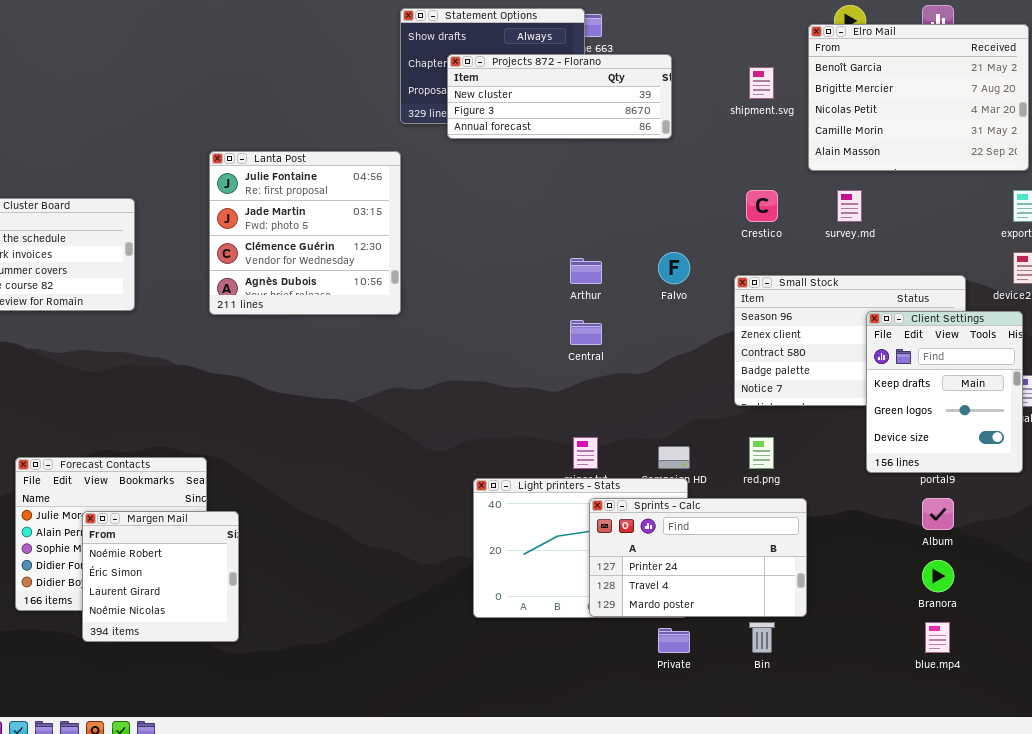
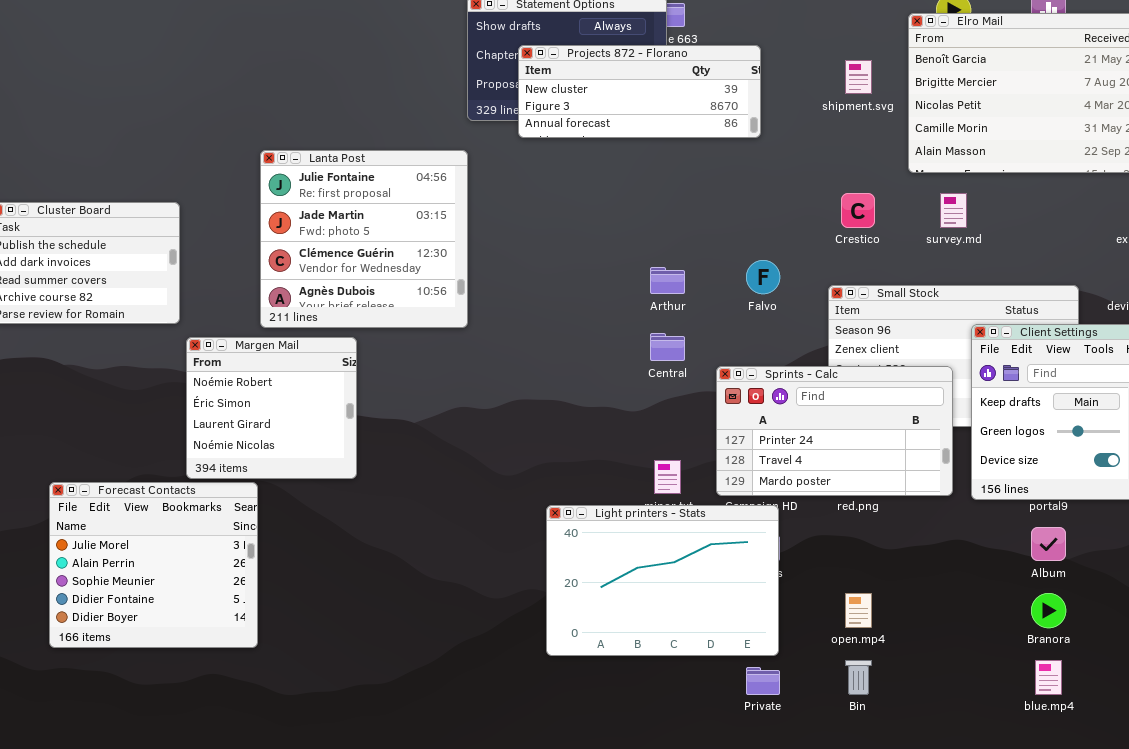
Sprints - Calc: [589,498,807,617] -> [716,366,953,496], moved
Margen Mail: [82,511,239,642] -> [186,337,357,479], moved

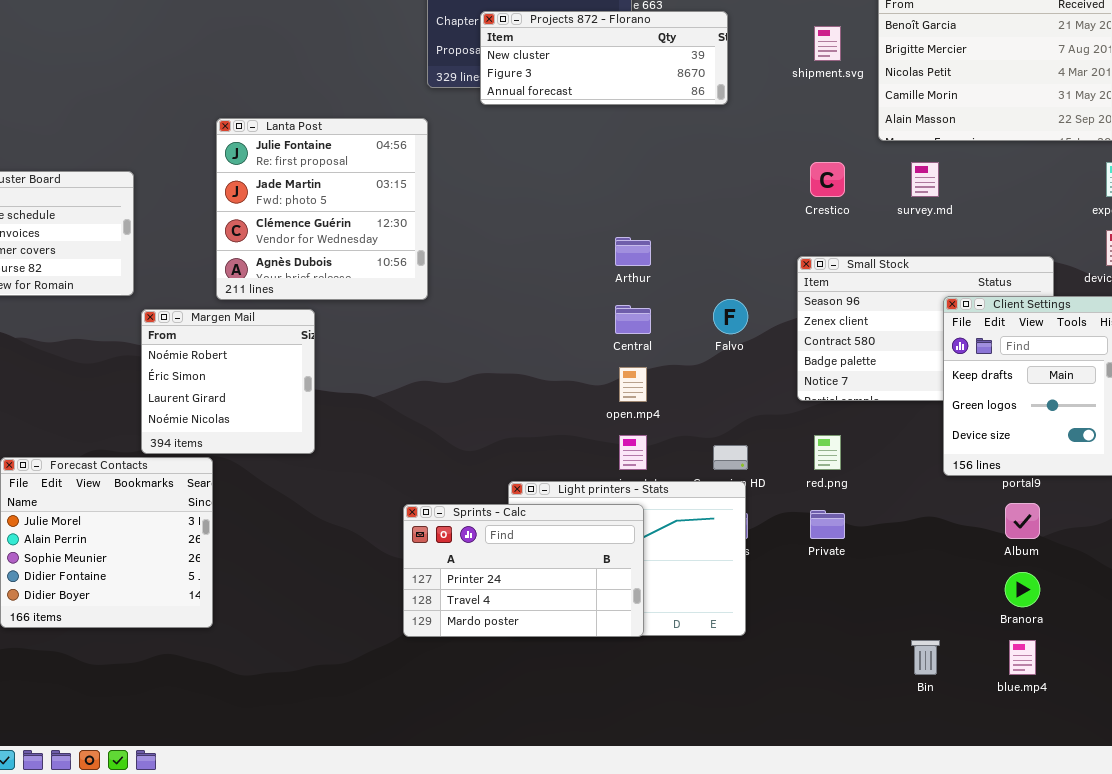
Falvo: [746,260,780,294] -> [713,299,748,334], moved
Sprints - Calc: [716,366,953,496] -> [403,504,644,637], moved
open.mp4: [845,593,872,628] -> [619,367,647,402], moved
Bin: [845,660,872,695] -> [911,640,940,675], moved
Private: [746,667,780,695] -> [810,510,845,539], moved

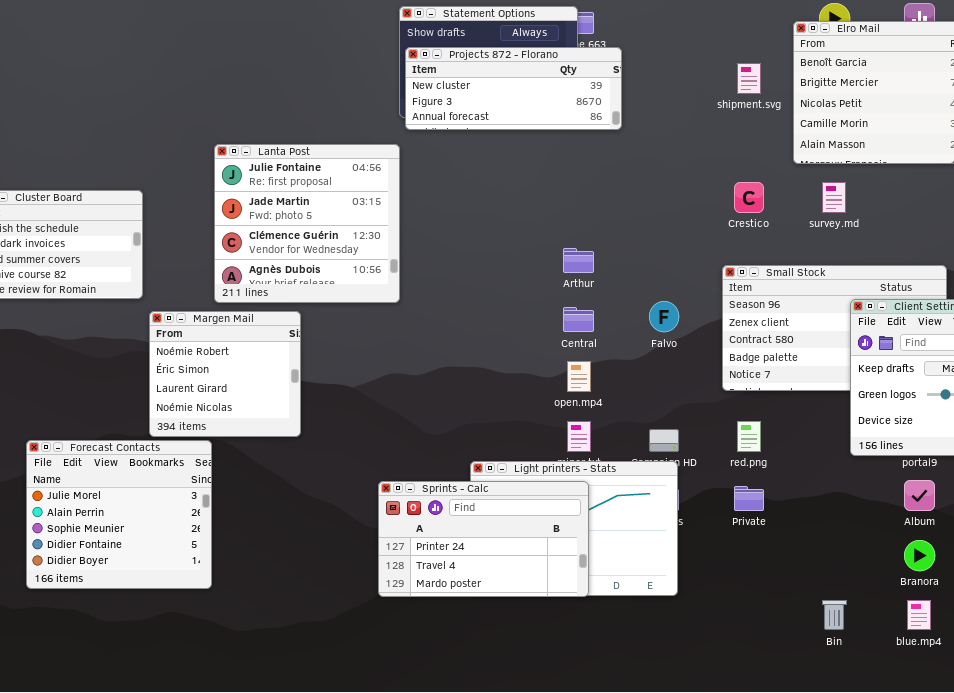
Projects 872 - Florano: [480,11,728,105] -> [405,47,622,130], moved

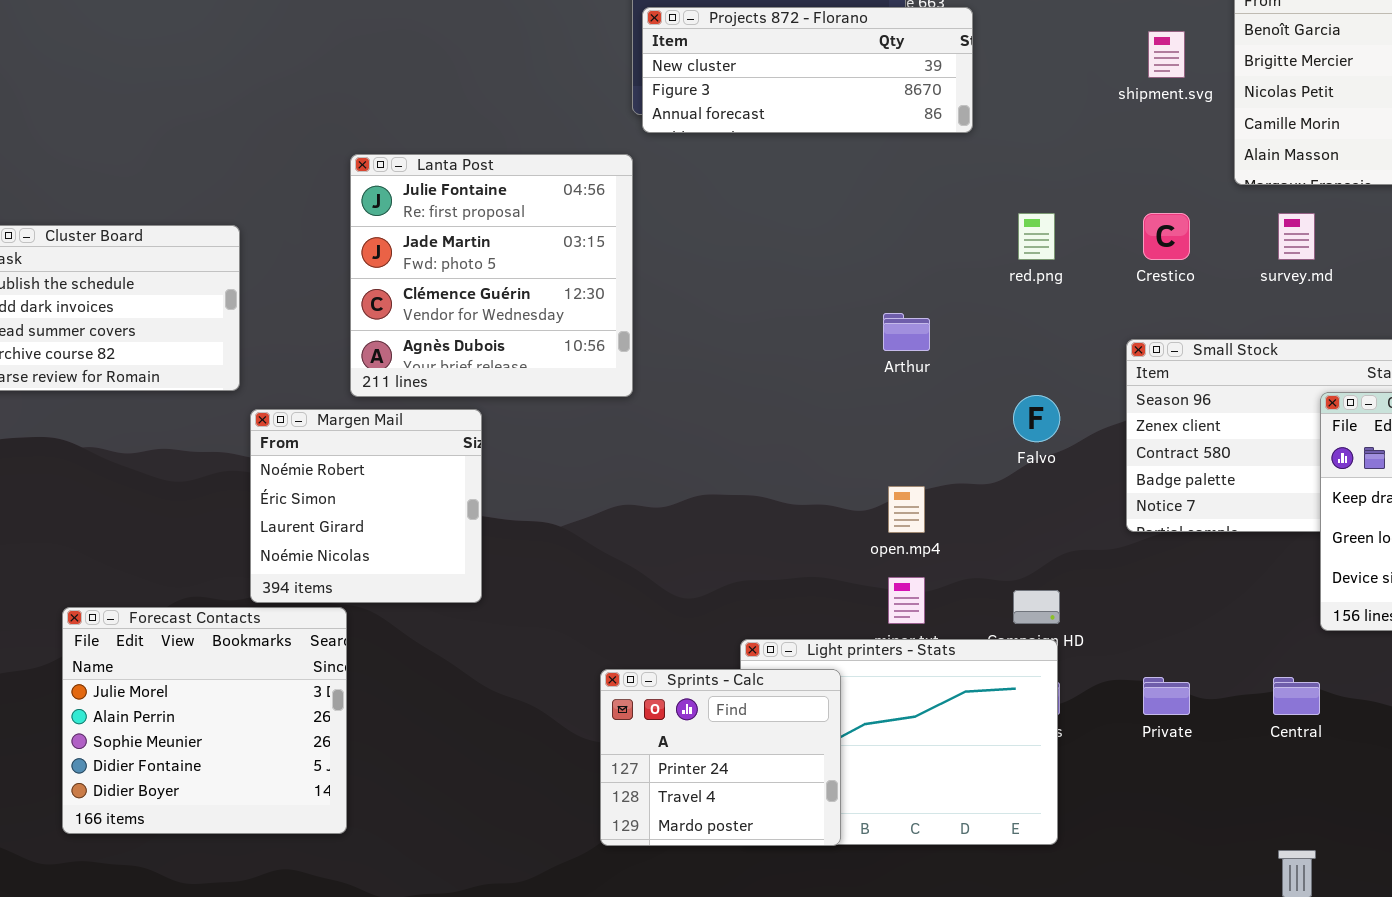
Central: [563,307,594,332] -> [1273,677,1320,715], moved
red.png: [737,421,761,452] -> [1018,213,1055,260], moved
Sprints - Calc: [378,481,589,597] -> [600,669,841,846], resized

